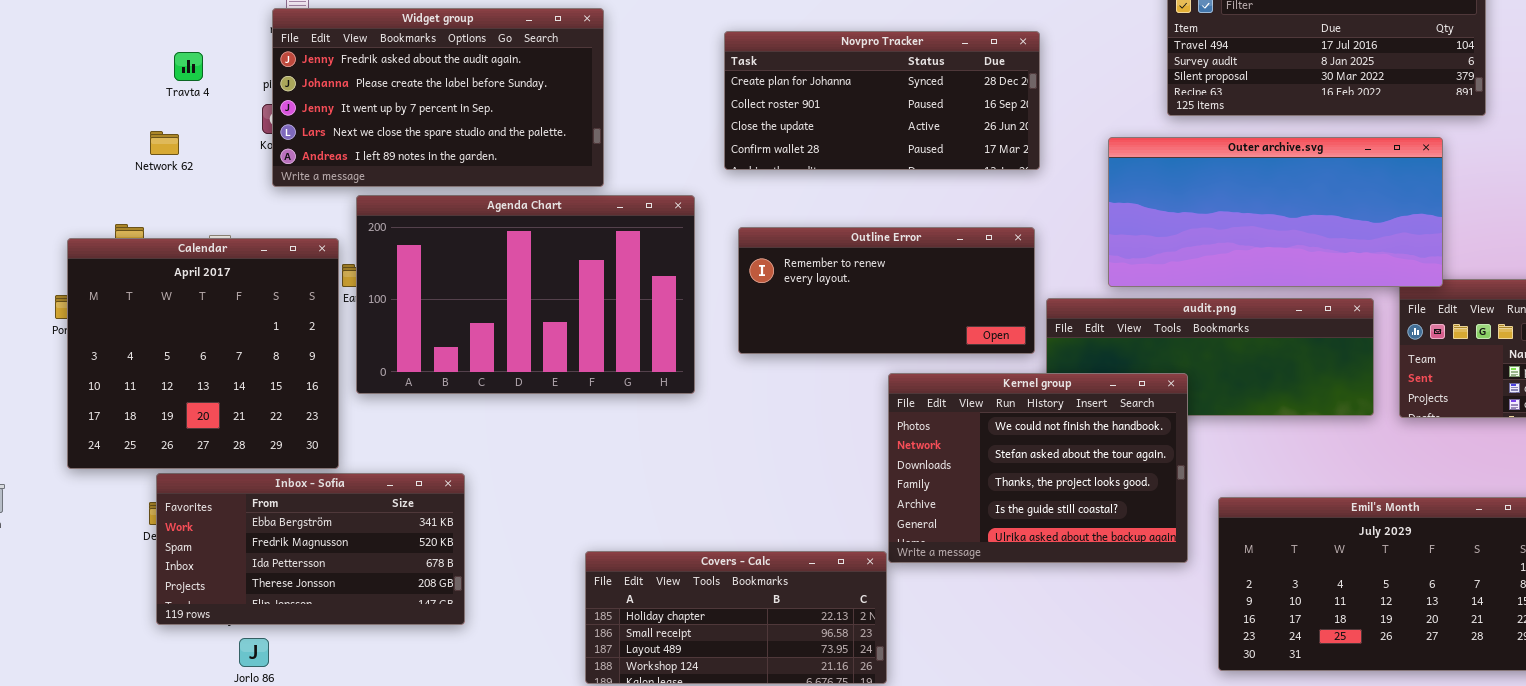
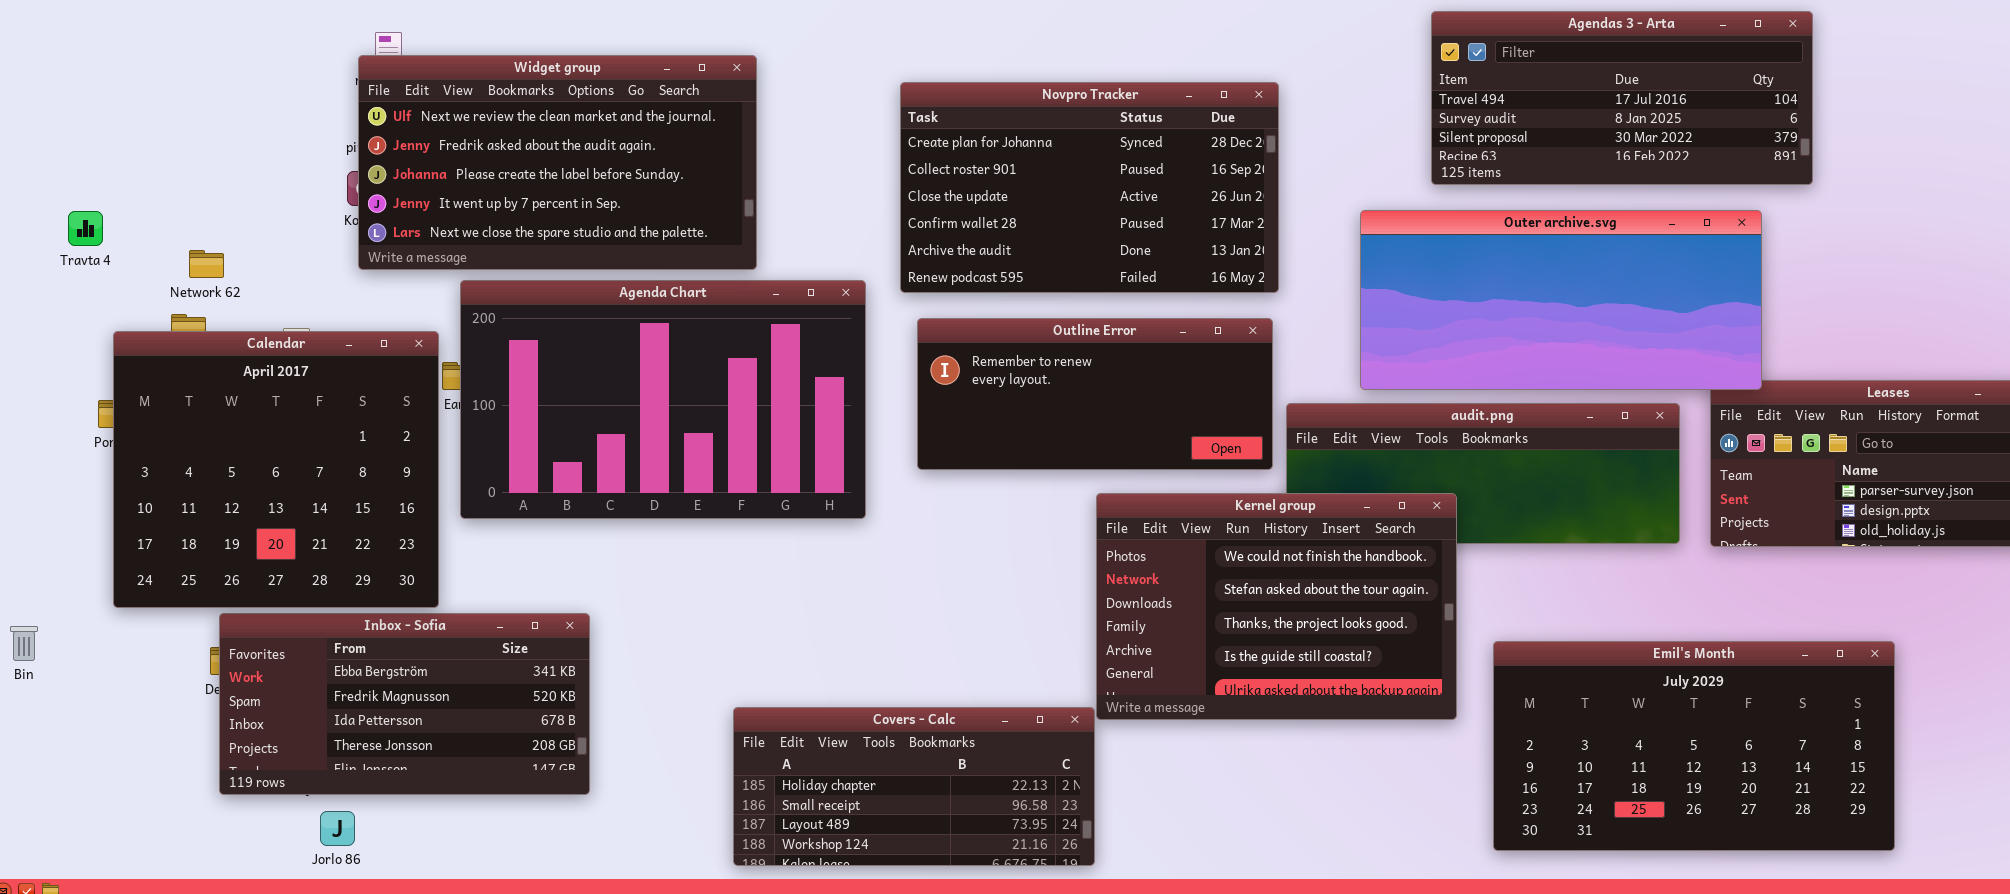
Widget group: [272,8,604,187] -> [358,55,757,270], scrolled up 1 row
Novpro Tracker: [724,31,1040,170] -> [900,82,1279,293], resized
Travta 4: [174,52,203,81] -> [68,211,103,246], moved
Network 62: [150,131,179,155] -> [189,250,224,278], moved

